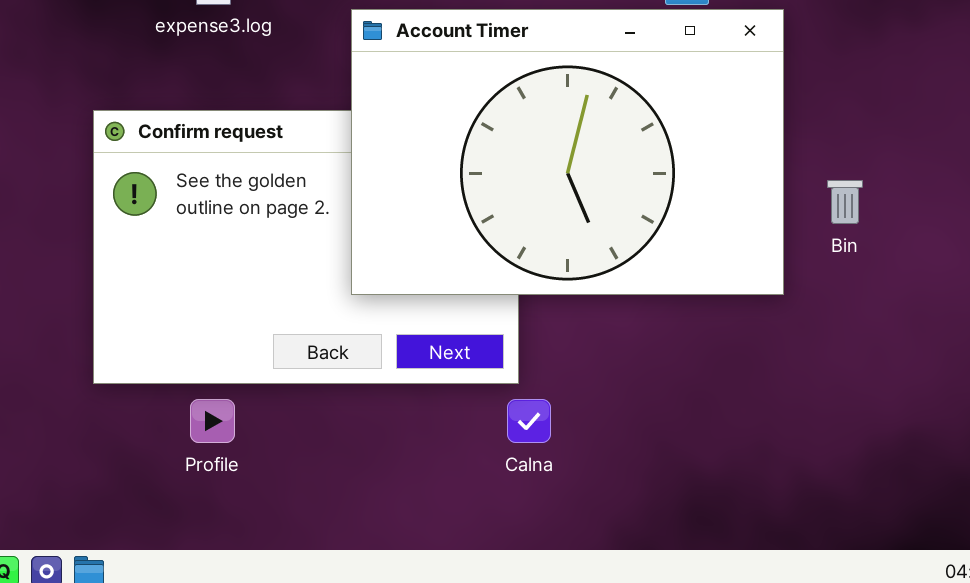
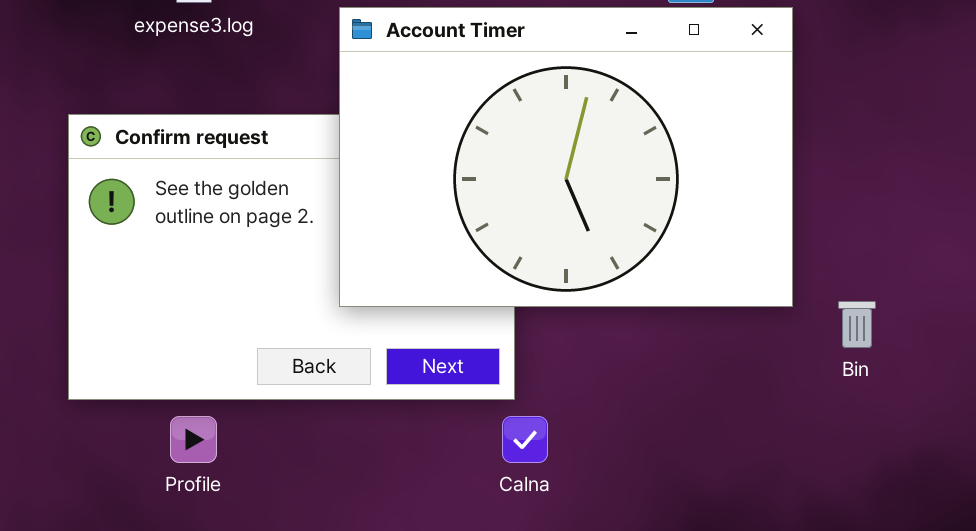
Bin: [827,180,863,224] -> [838,301,876,348], moved

